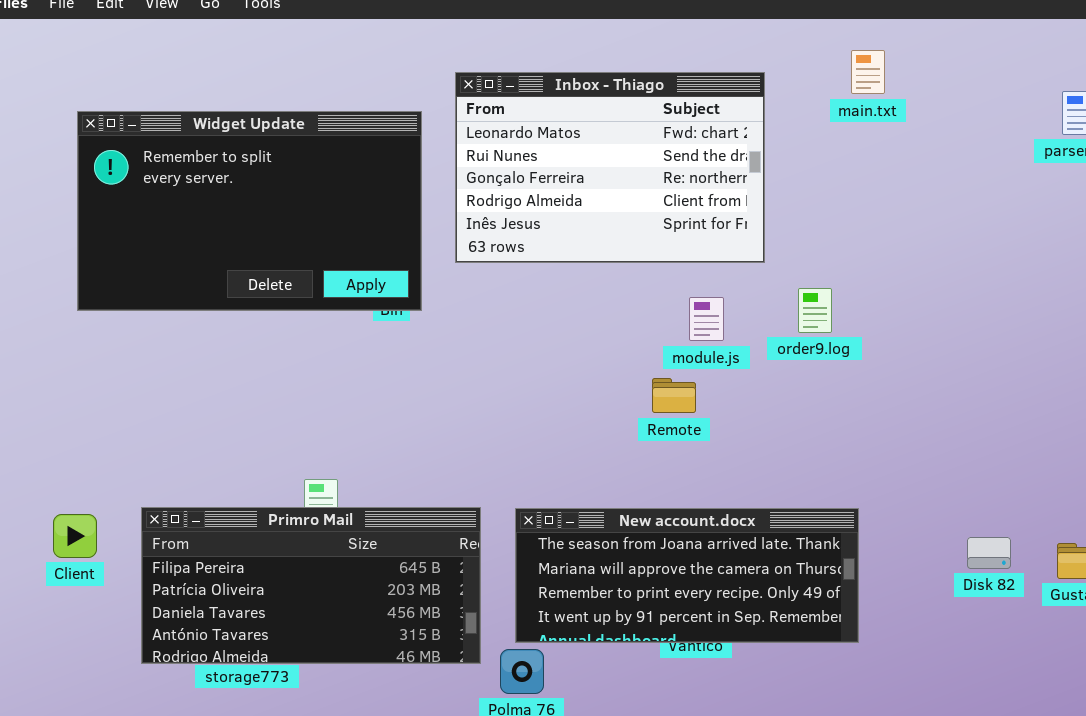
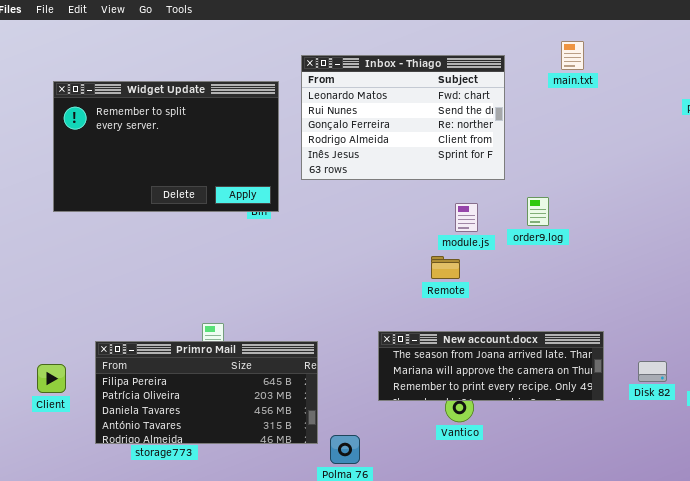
New account.docx: [515,508,859,643] -> [378,331,604,401], moved, resized
Client: [53,514,97,558] -> [37,364,66,393], moved

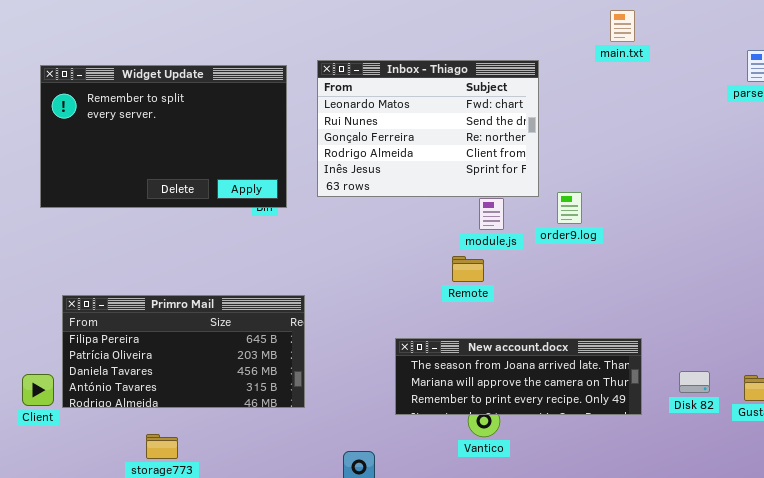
main.txt: [561,41,584,70] -> [610,10,635,42], moved
Inbox - Thiago: [301,55,505,180] -> [317,60,539,197], moved
Primro Mail: [95,341,318,444] -> [62,295,305,408], moved

